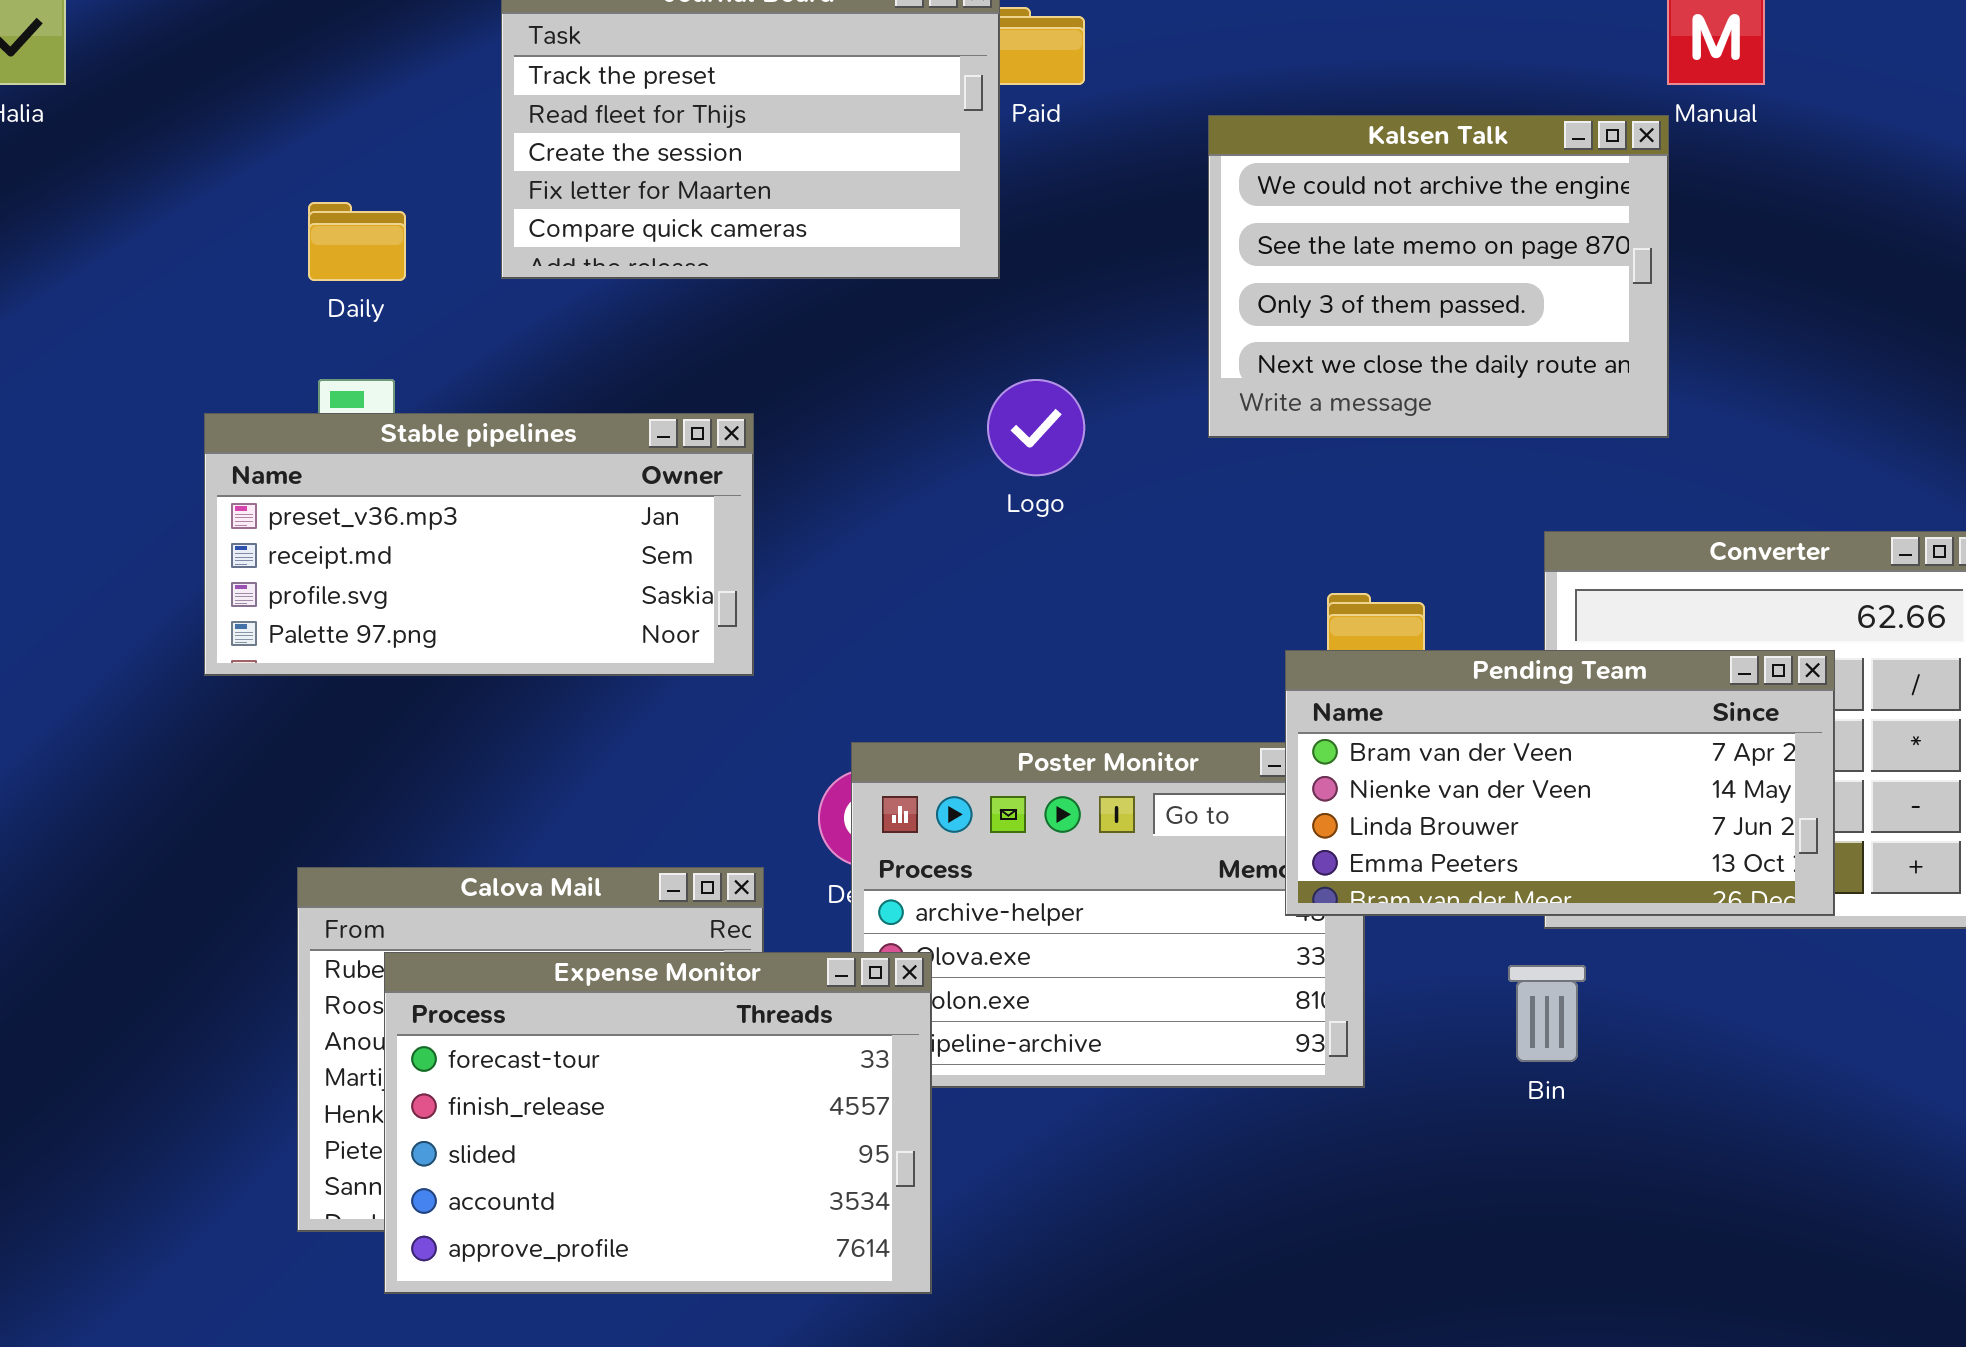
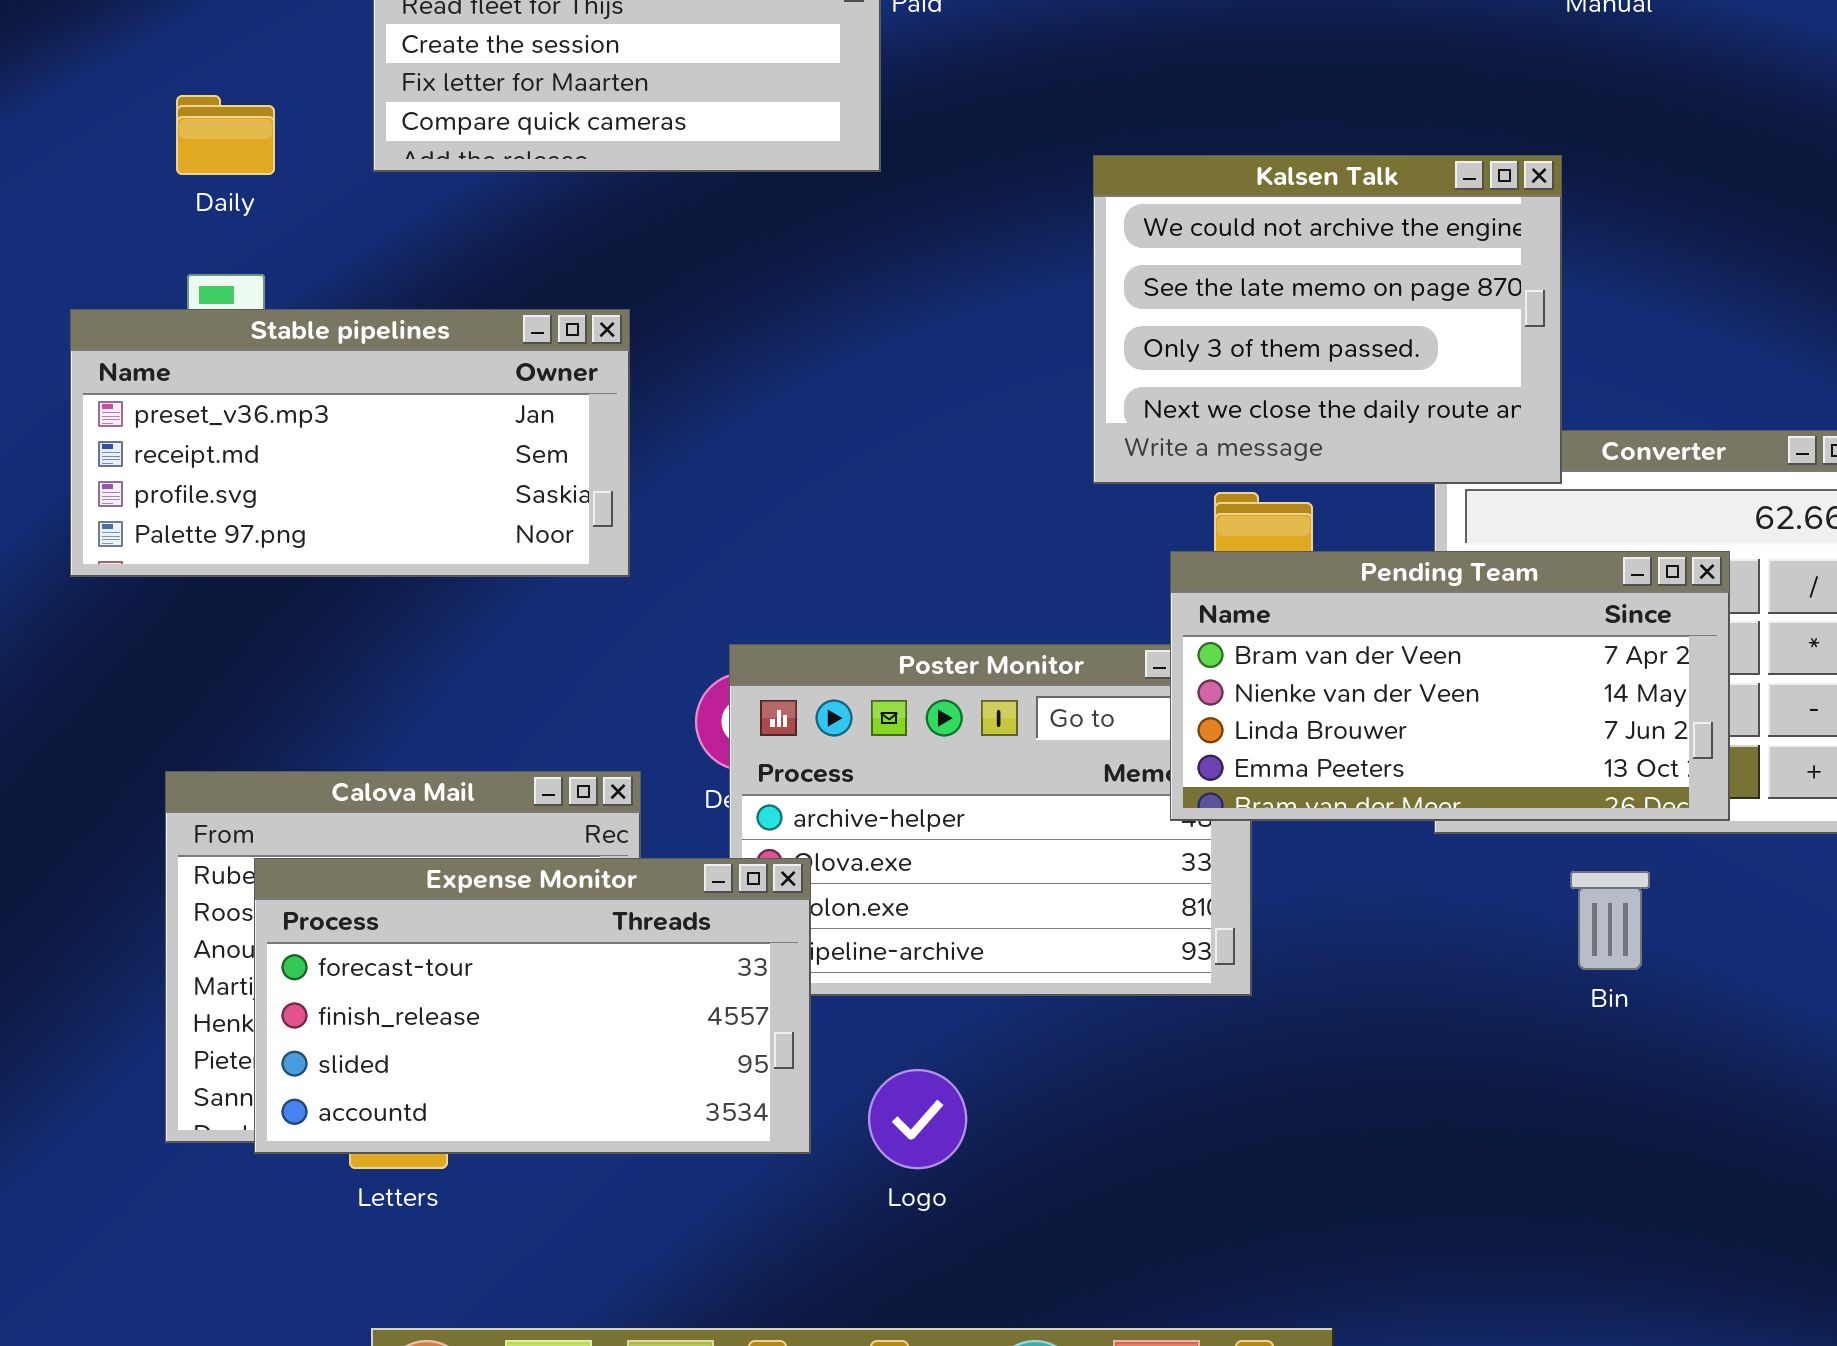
Kalsen Talk: [1208,115,1669,438] -> [1093,155,1562,484], moved
Logo: [987,379,1085,476] -> [868,1069,967,1169], moved
Expense Monitor: [384,952,932,1294] -> [254,858,811,1154], resized
Bin: [1508,965,1586,1062] -> [1570,871,1650,970], moved

